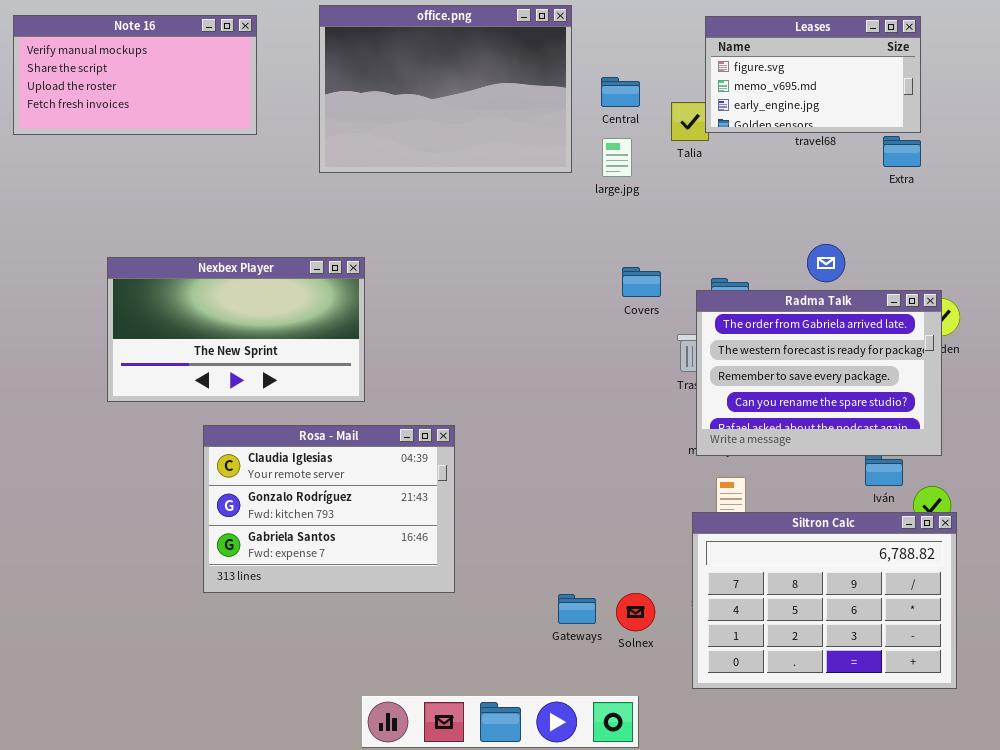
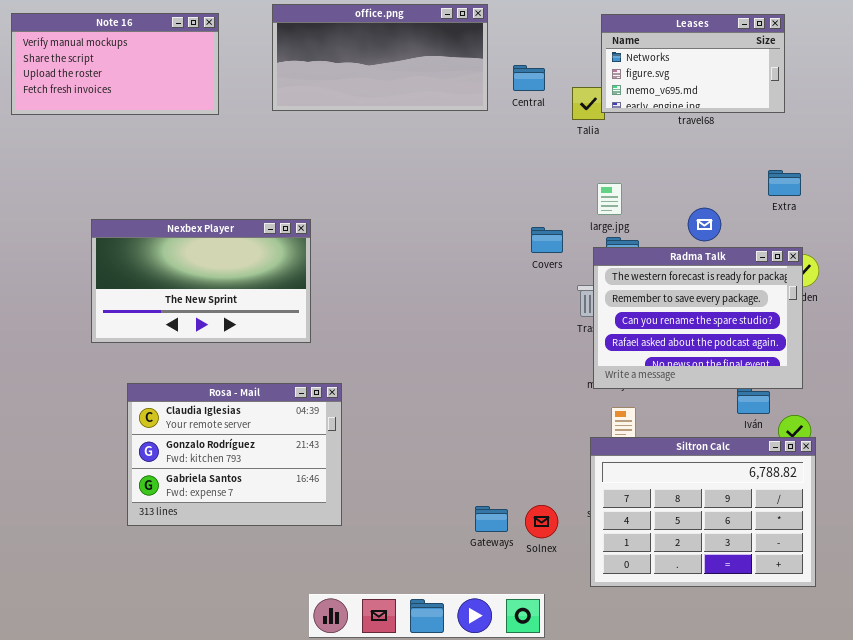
office.png: [319,5,572,173] -> [272,4,488,111], resized
Leases: [705,16,921,133] -> [601,14,785,113], scrolled up 1 row
Extra: [883,136,921,167] -> [768,170,801,196], moved
large.jpg: [602,138,632,177] -> [597,183,622,215], moved
Radma Talk: [696,290,942,456] -> [593,247,803,389], scrolled down 1 row
Rosa - Mail: [203,425,455,593] -> [127,383,342,526], moved

